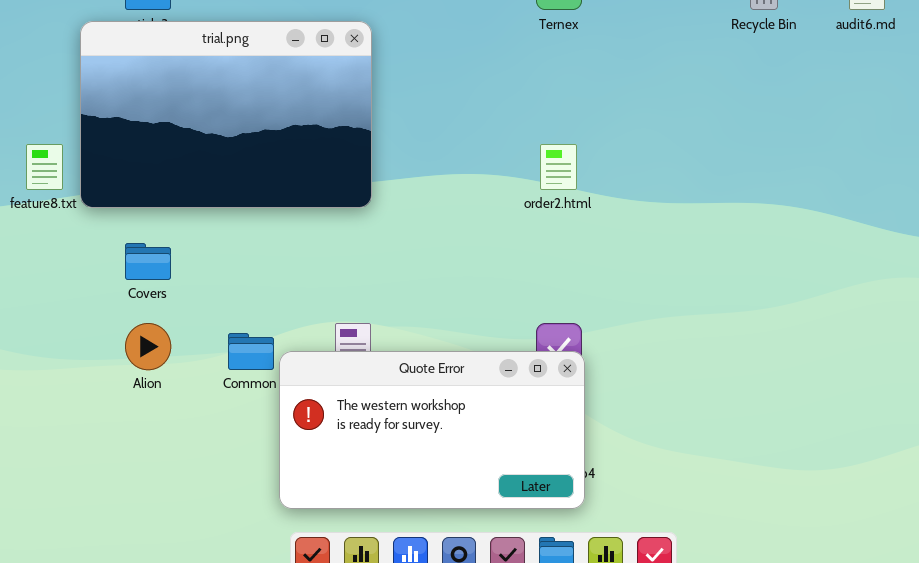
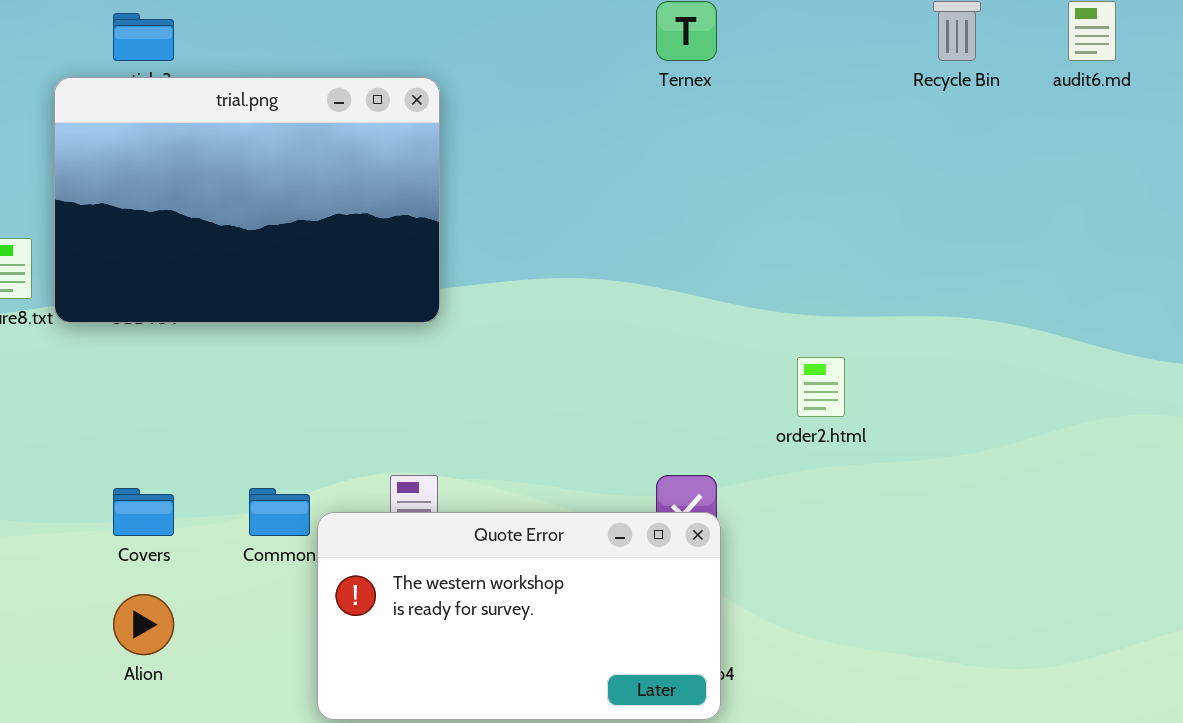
order2.html: [540,144,577,190] -> [797,357,845,417], moved
Covers: [125,243,171,280] -> [113,488,174,536], moved
Alion: [125,323,171,370] -> [113,594,174,655], moved

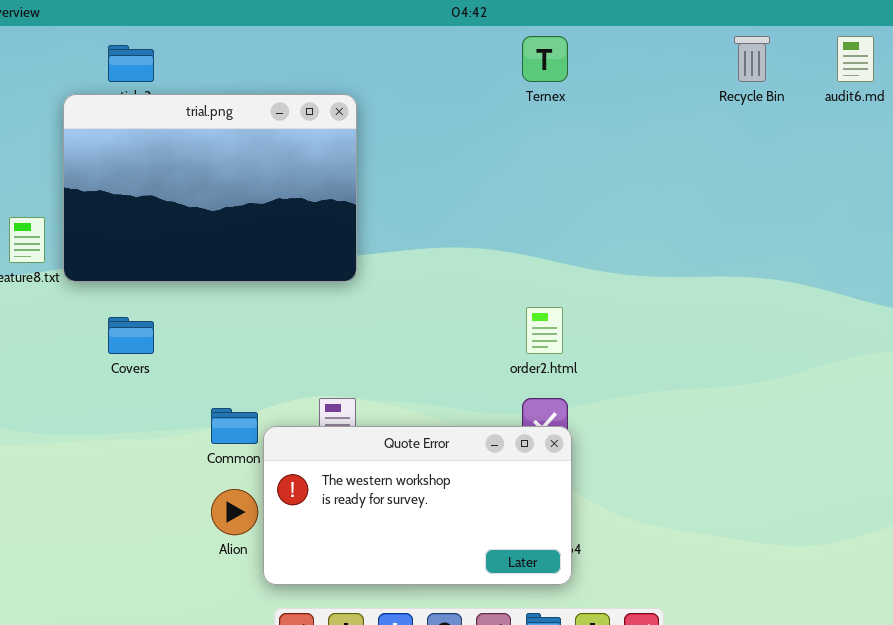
order2.html: [797,357,845,417] -> [526,307,563,354], moved
Covers: [113,488,174,536] -> [108,317,154,354], moved
Alion: [113,594,174,655] -> [211,489,258,535], moved

